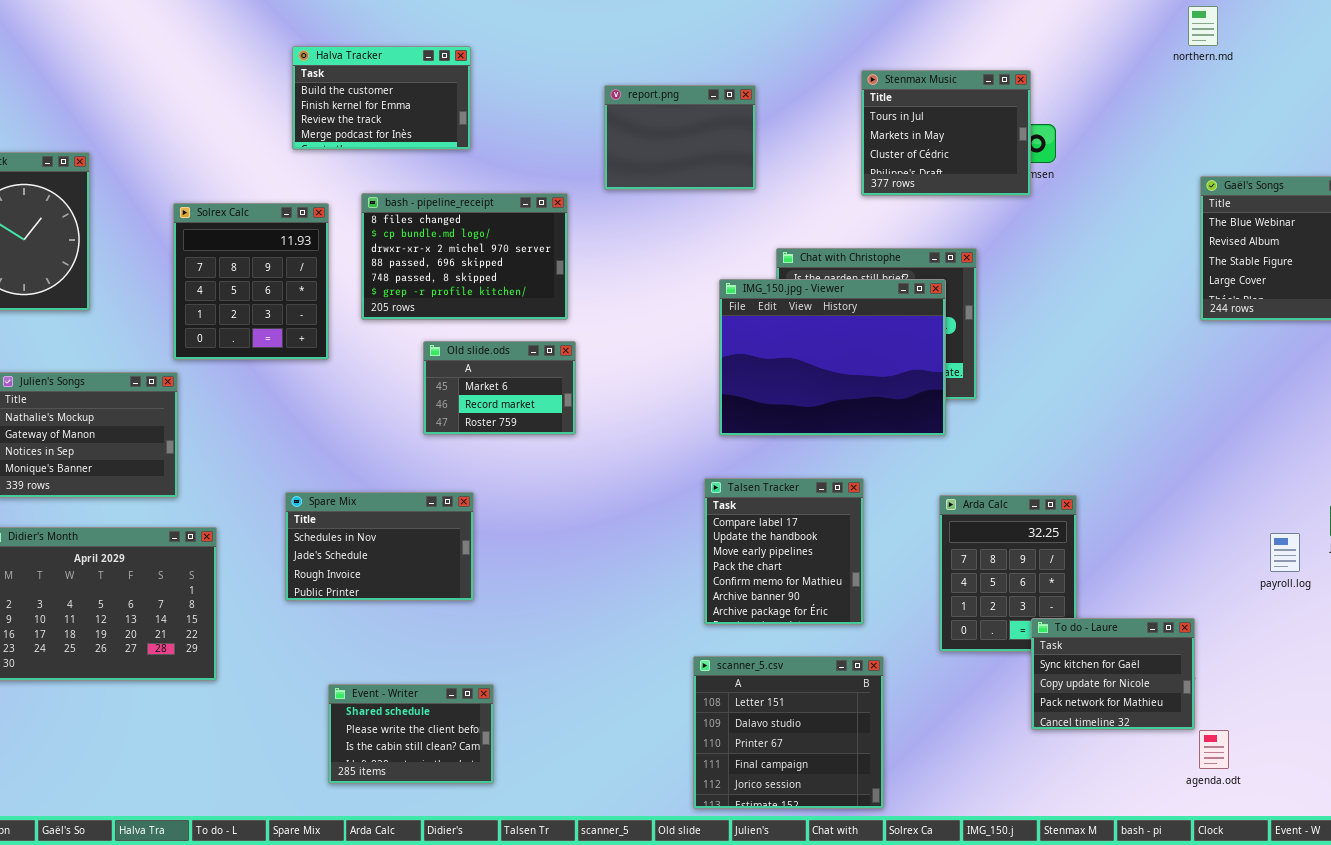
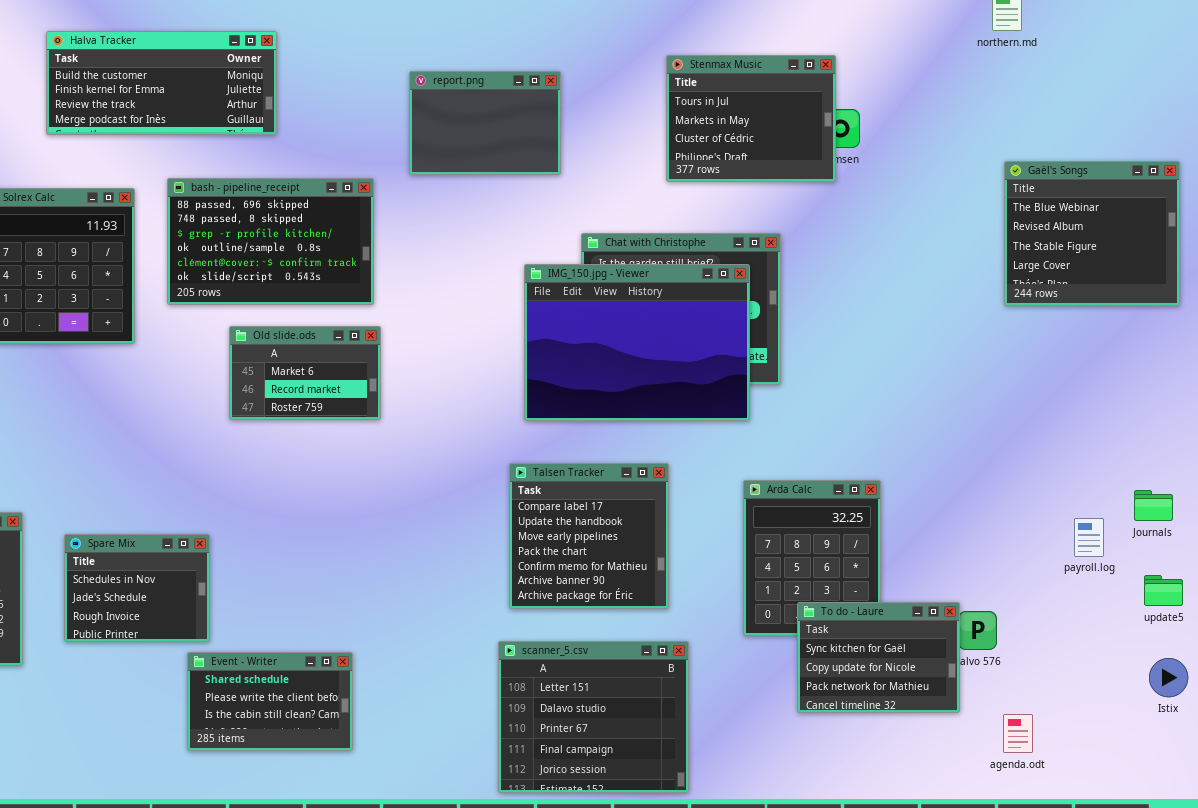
Halva Tracker: [292,46,471,150] -> [46,31,277,135], resized
bash - pipeline_receipt: [361,193,568,320] -> [167,178,374,305], scrolled down 3 rows
Spare Mix: [285,492,474,601] -> [64,534,210,642], moved, resized
To do - Laure: [1031,618,1195,730] -> [797,602,960,713], moved
Event - Writer: [328,684,494,784] -> [187,652,353,751], moved

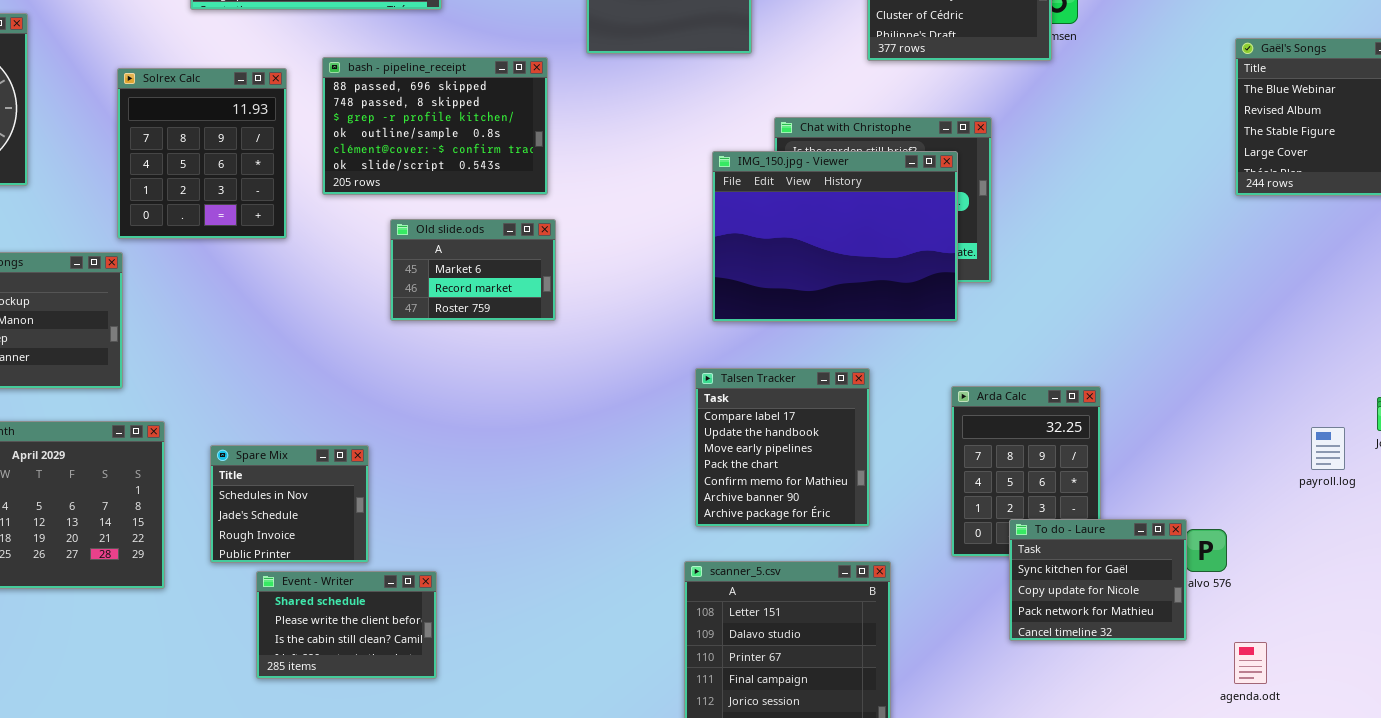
Event - Writer: [187,652,353,751] -> [256,571,437,679], moved

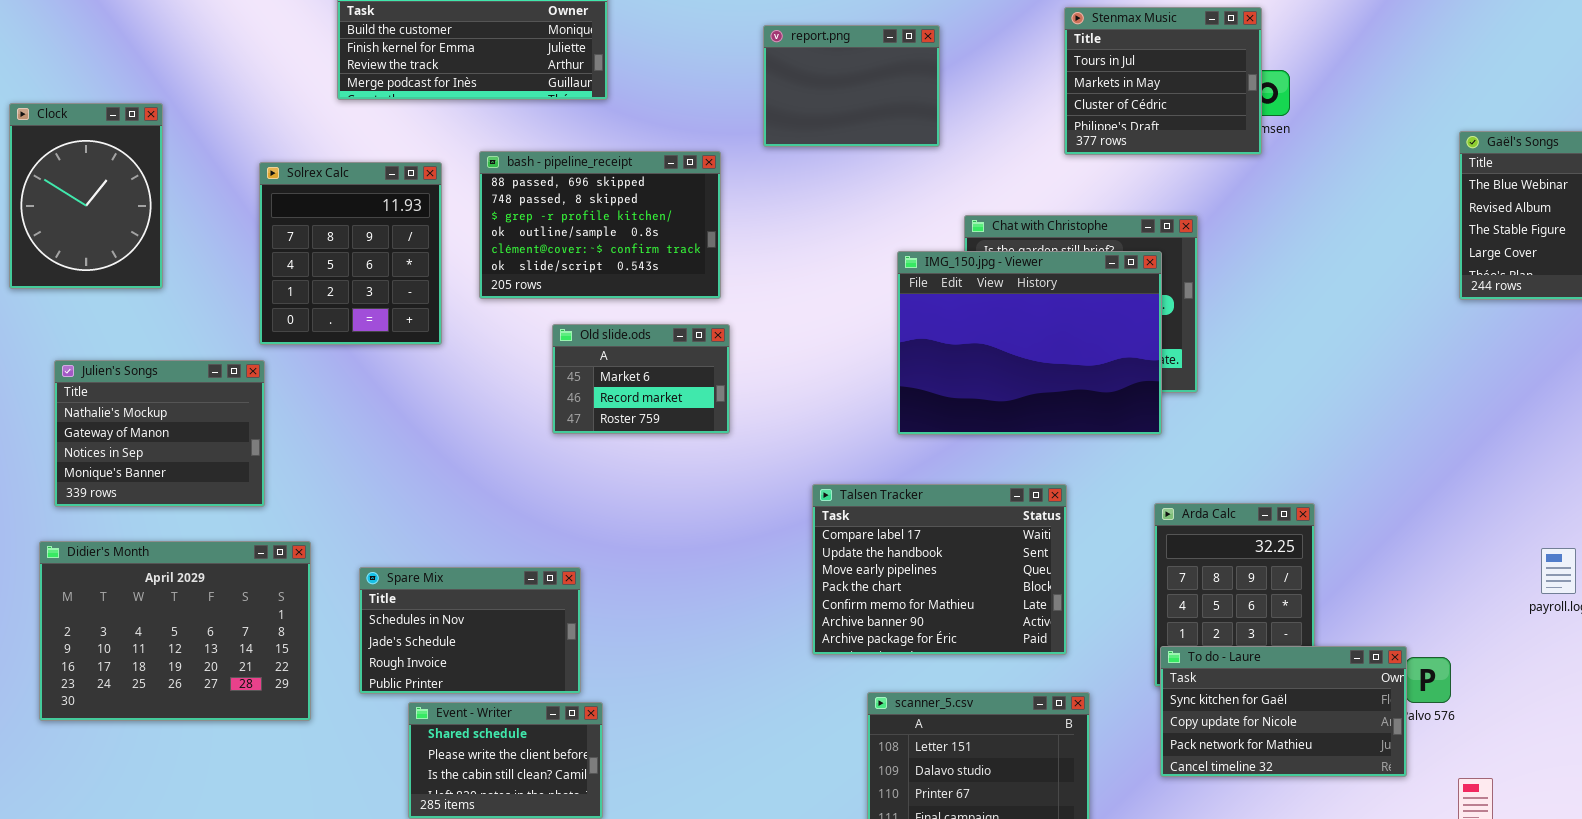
Talsen Tracker: [695,368,870,527] -> [812,484,1067,655], resized
Spare Mix: [210,445,369,563] -> [359,567,581,694], resized
To do - Laure: [1009,519,1187,641] -> [1160,646,1407,777], resized

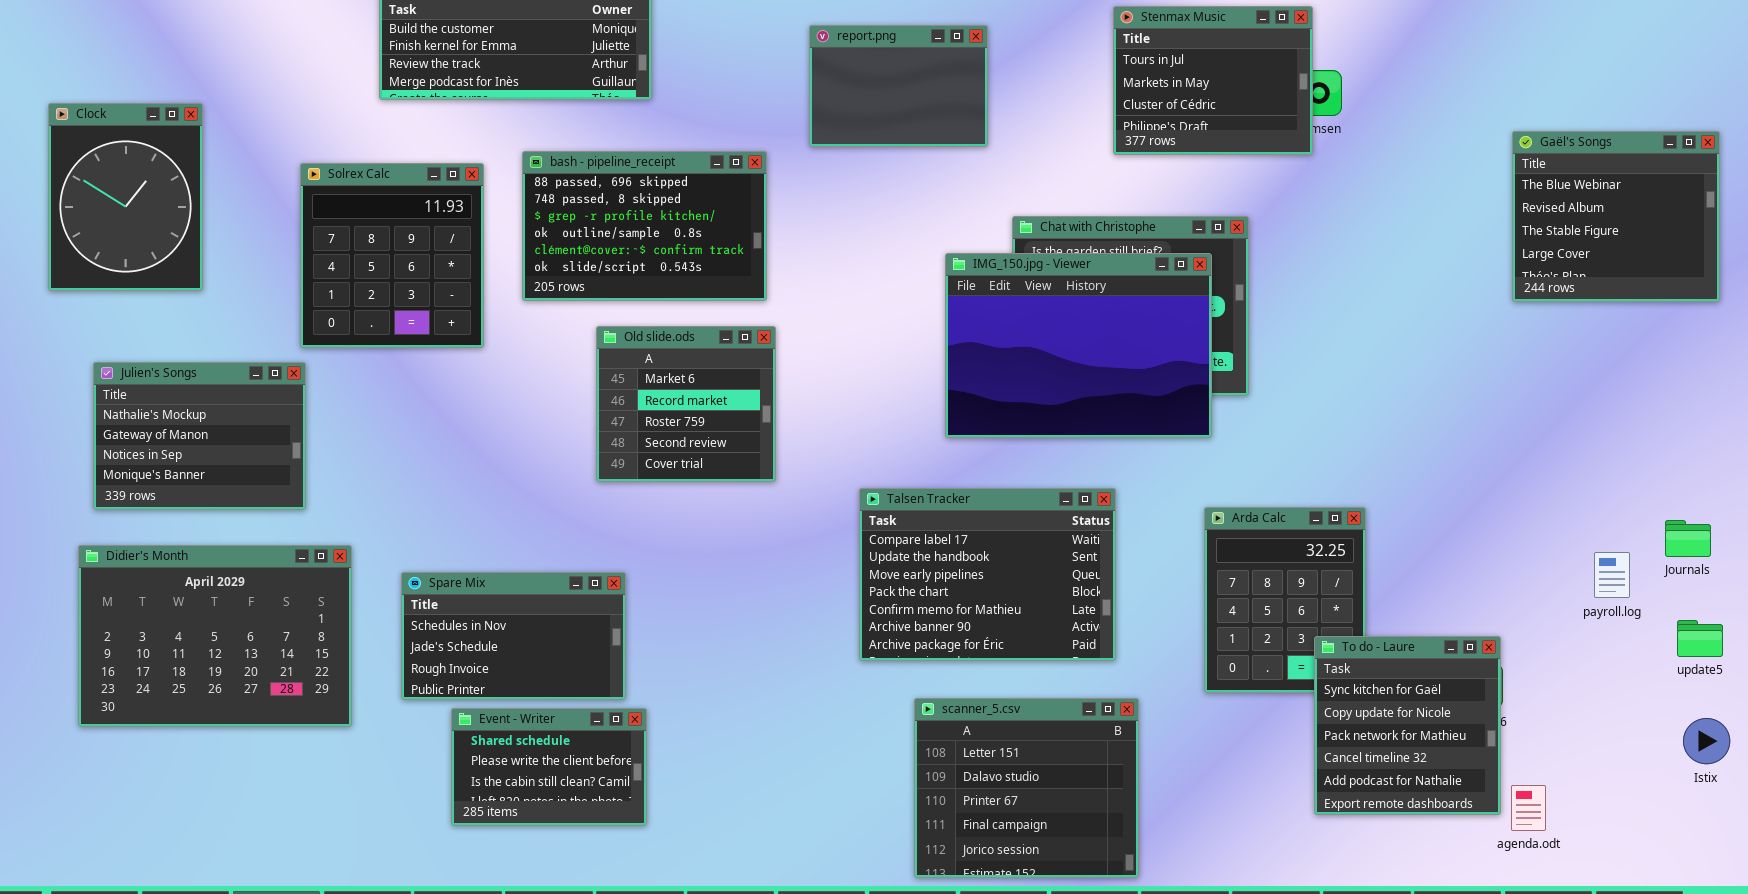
Old slide.ods: [552,324,730,434] -> [596,326,776,482], resized
To do - Laure: [1160,646,1407,777] -> [1314,636,1501,815], moved, resized

